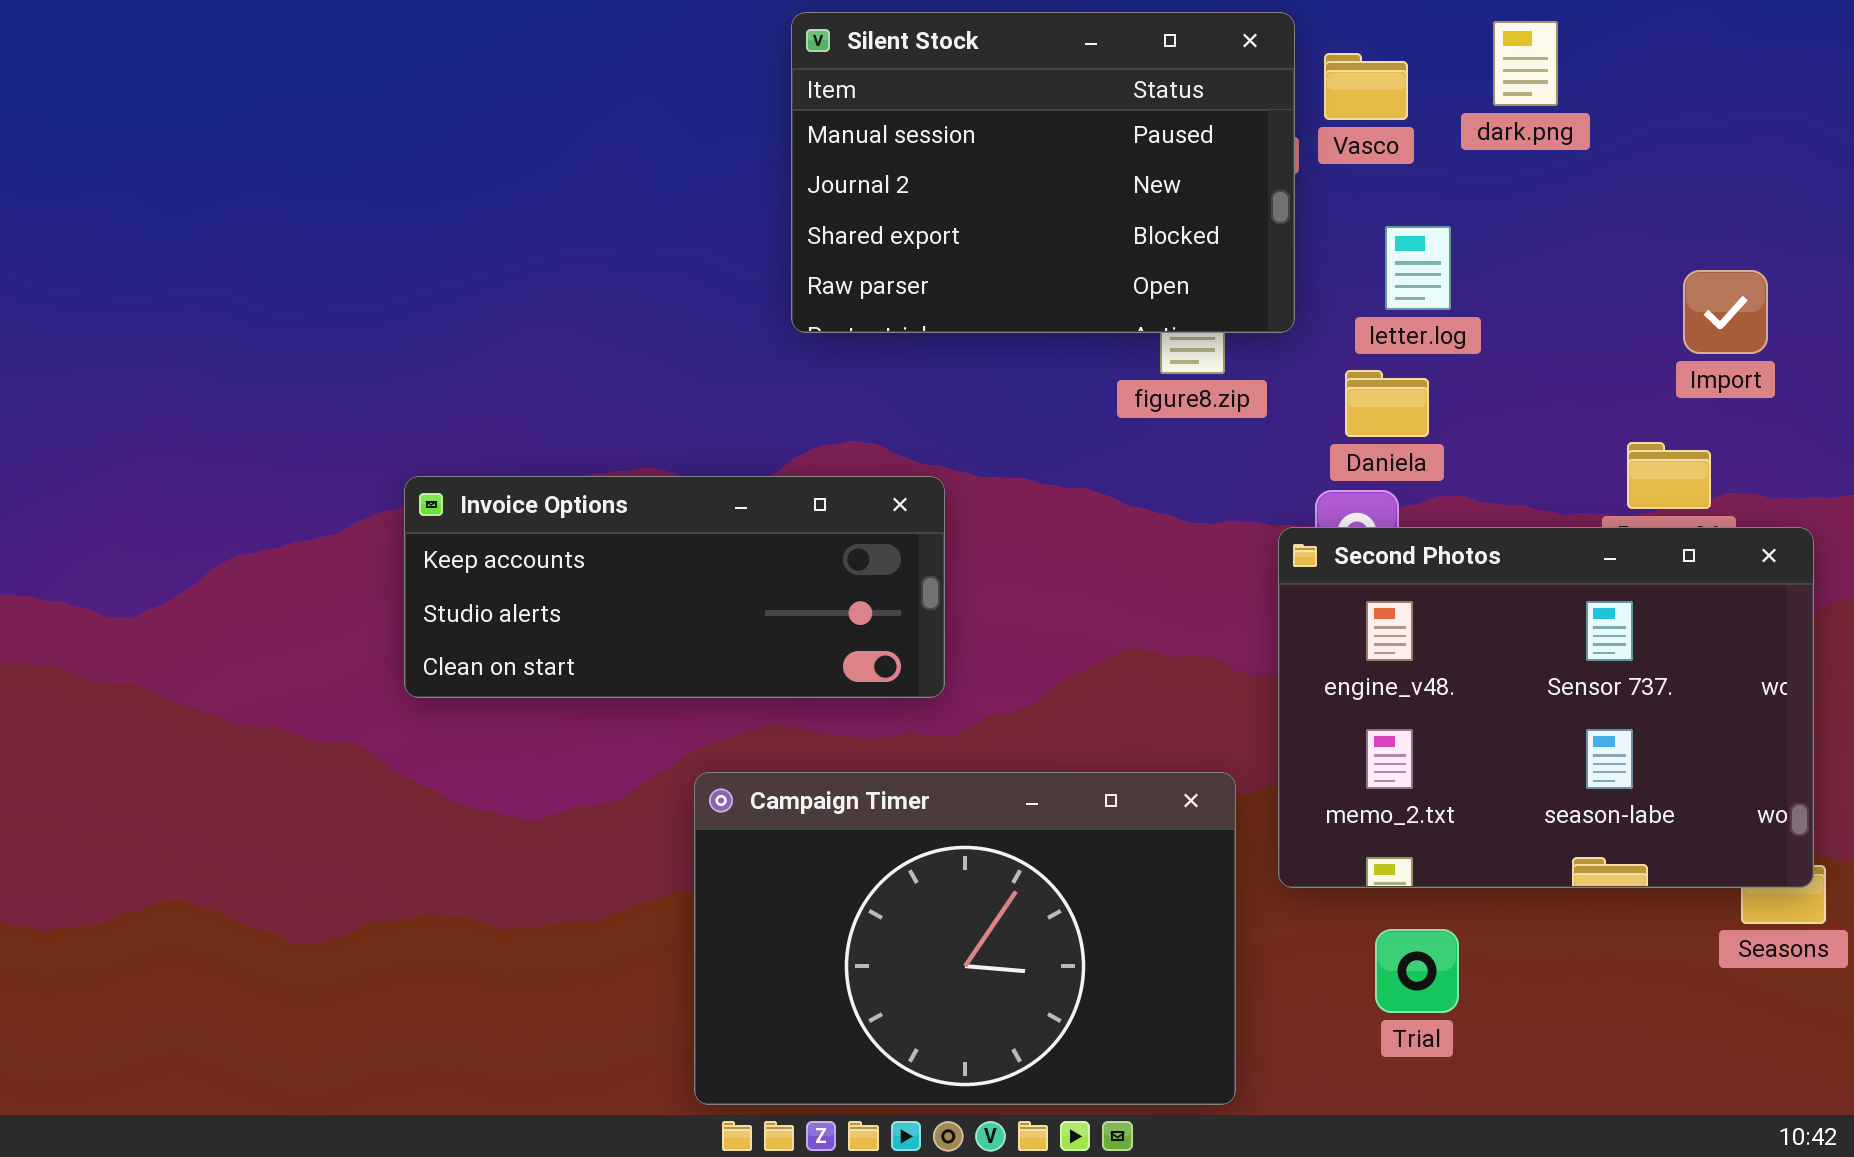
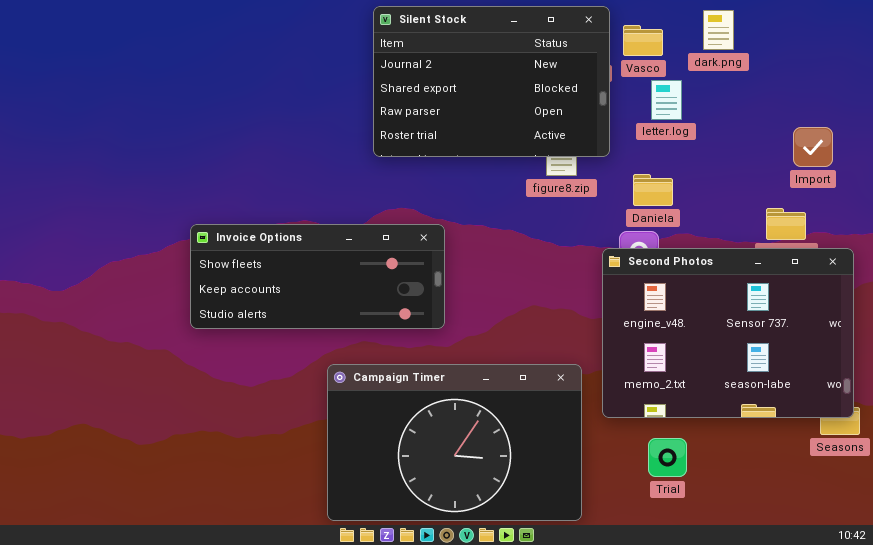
Silent Stock: [791,12,1295,333] -> [373,6,610,157], scrolled down 1 row
letter.log: [1385,226,1451,310] -> [651,80,682,120], moved
Invoice Options: [404,476,945,698] -> [190,224,445,329], scrolled up 1 row

